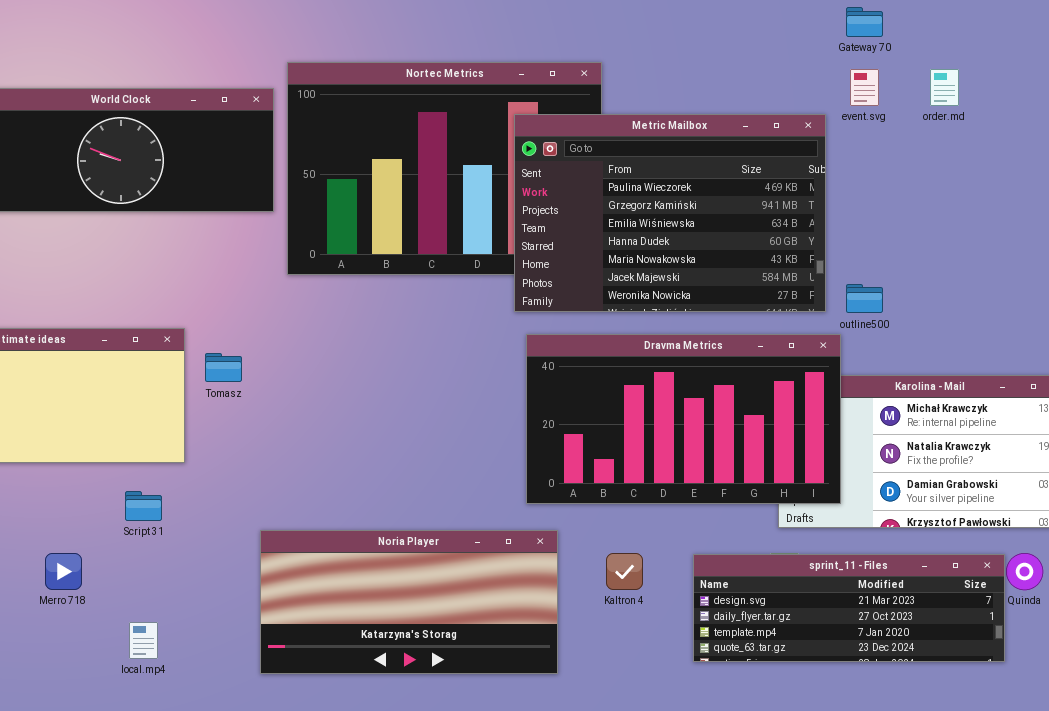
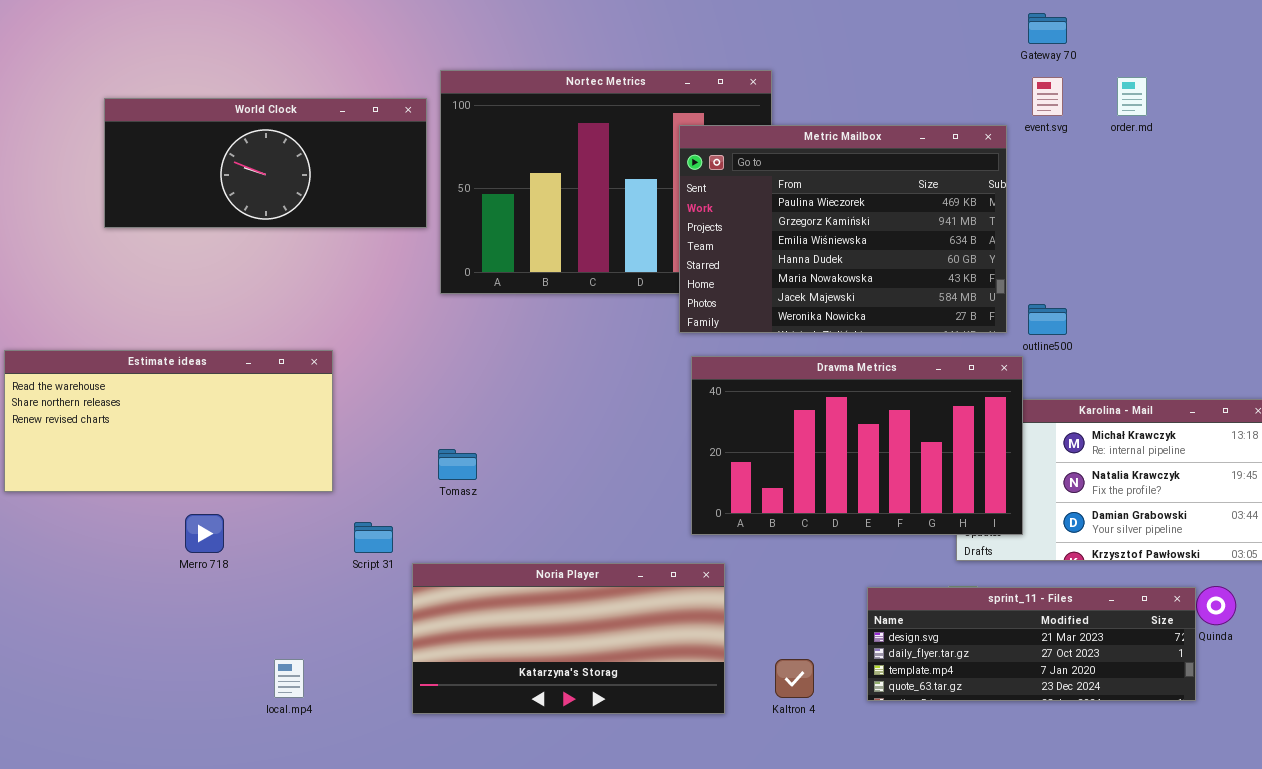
Tomasz: [205,353,242,382] -> [438,449,477,480], moved
Script 31: [125,491,162,521] -> [354,522,393,553], moved
Merro 718: [45,553,82,590] -> [185,514,224,553], moved
Kaltron 4: [606,553,643,590] -> [775,659,814,698], moved

